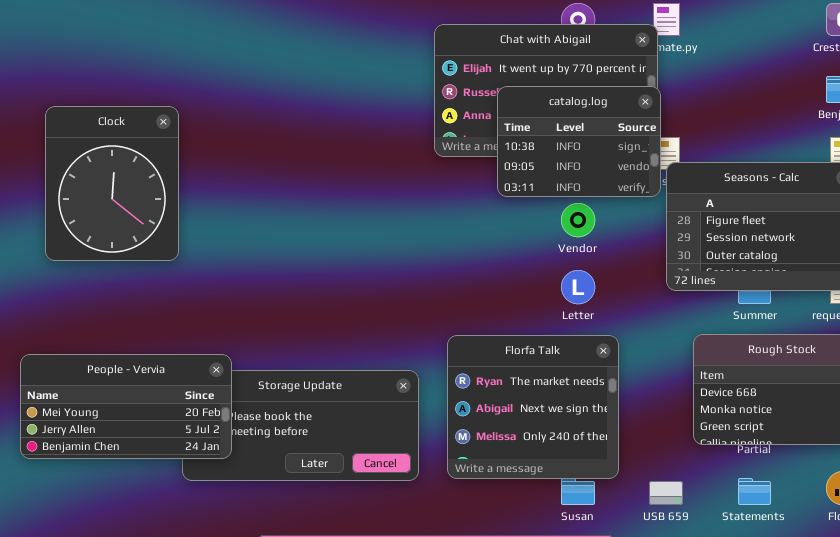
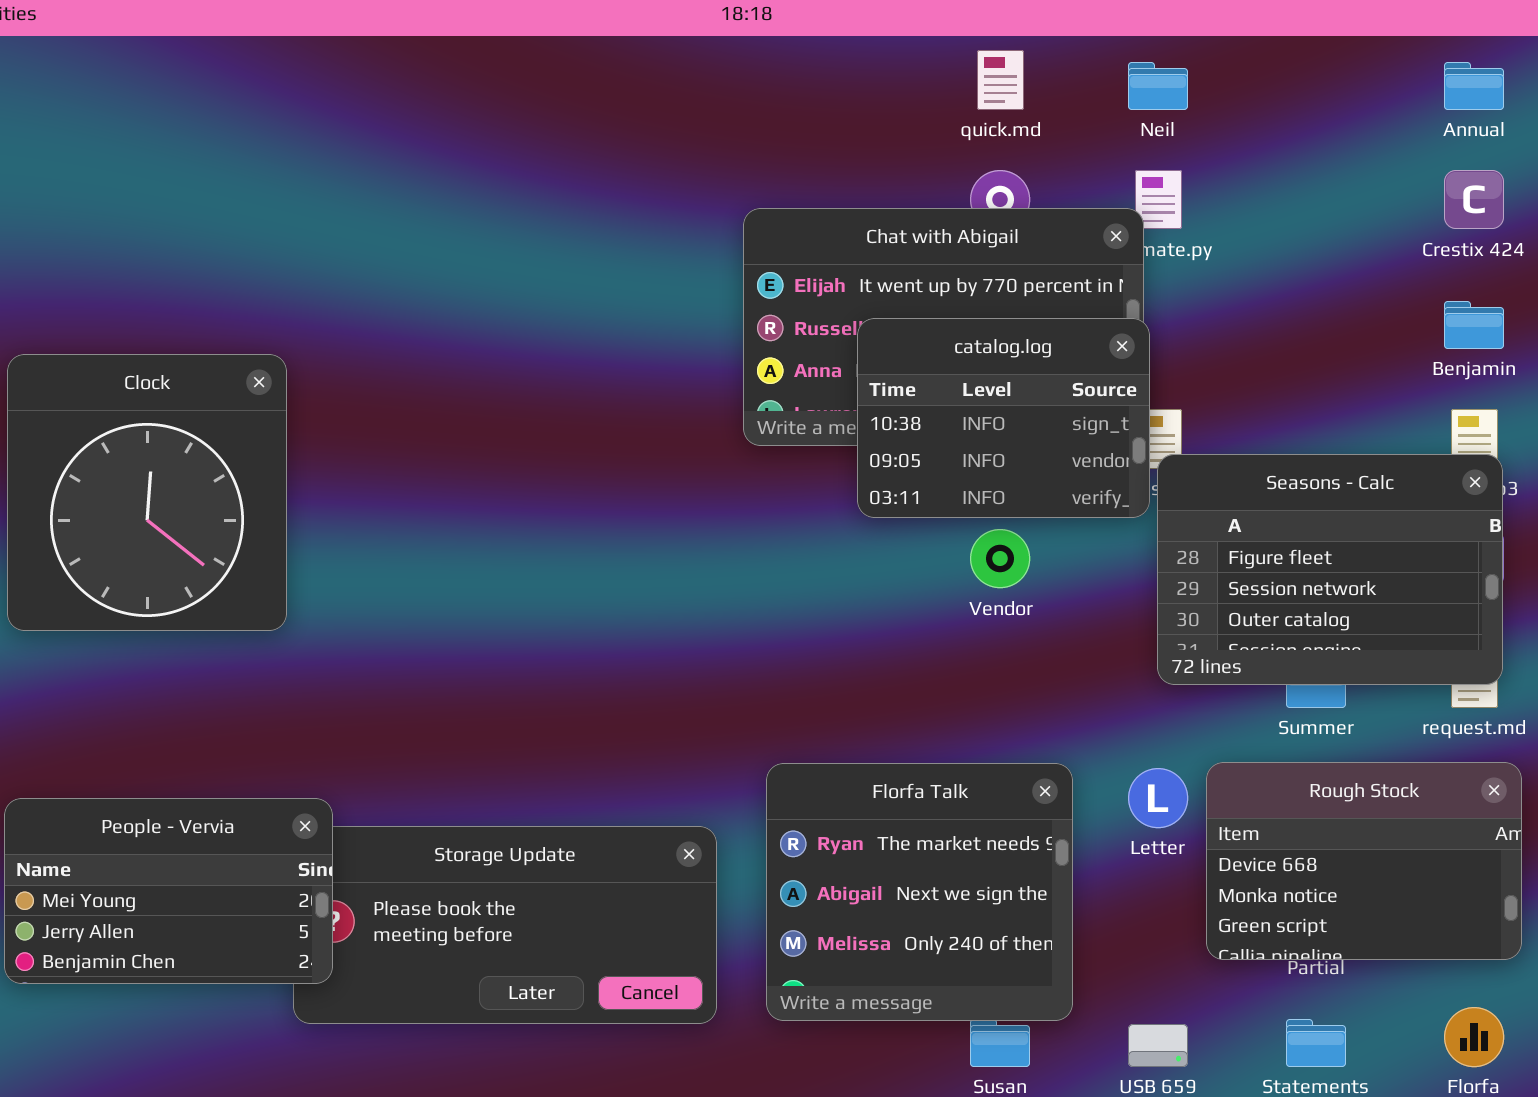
Clock: [45,106,179,261] -> [7,354,287,631], resized
Letter: [561,270,595,304] -> [1128,768,1188,828], moved
People - Vervia: [20,354,232,459] -> [4,798,333,984], resized

